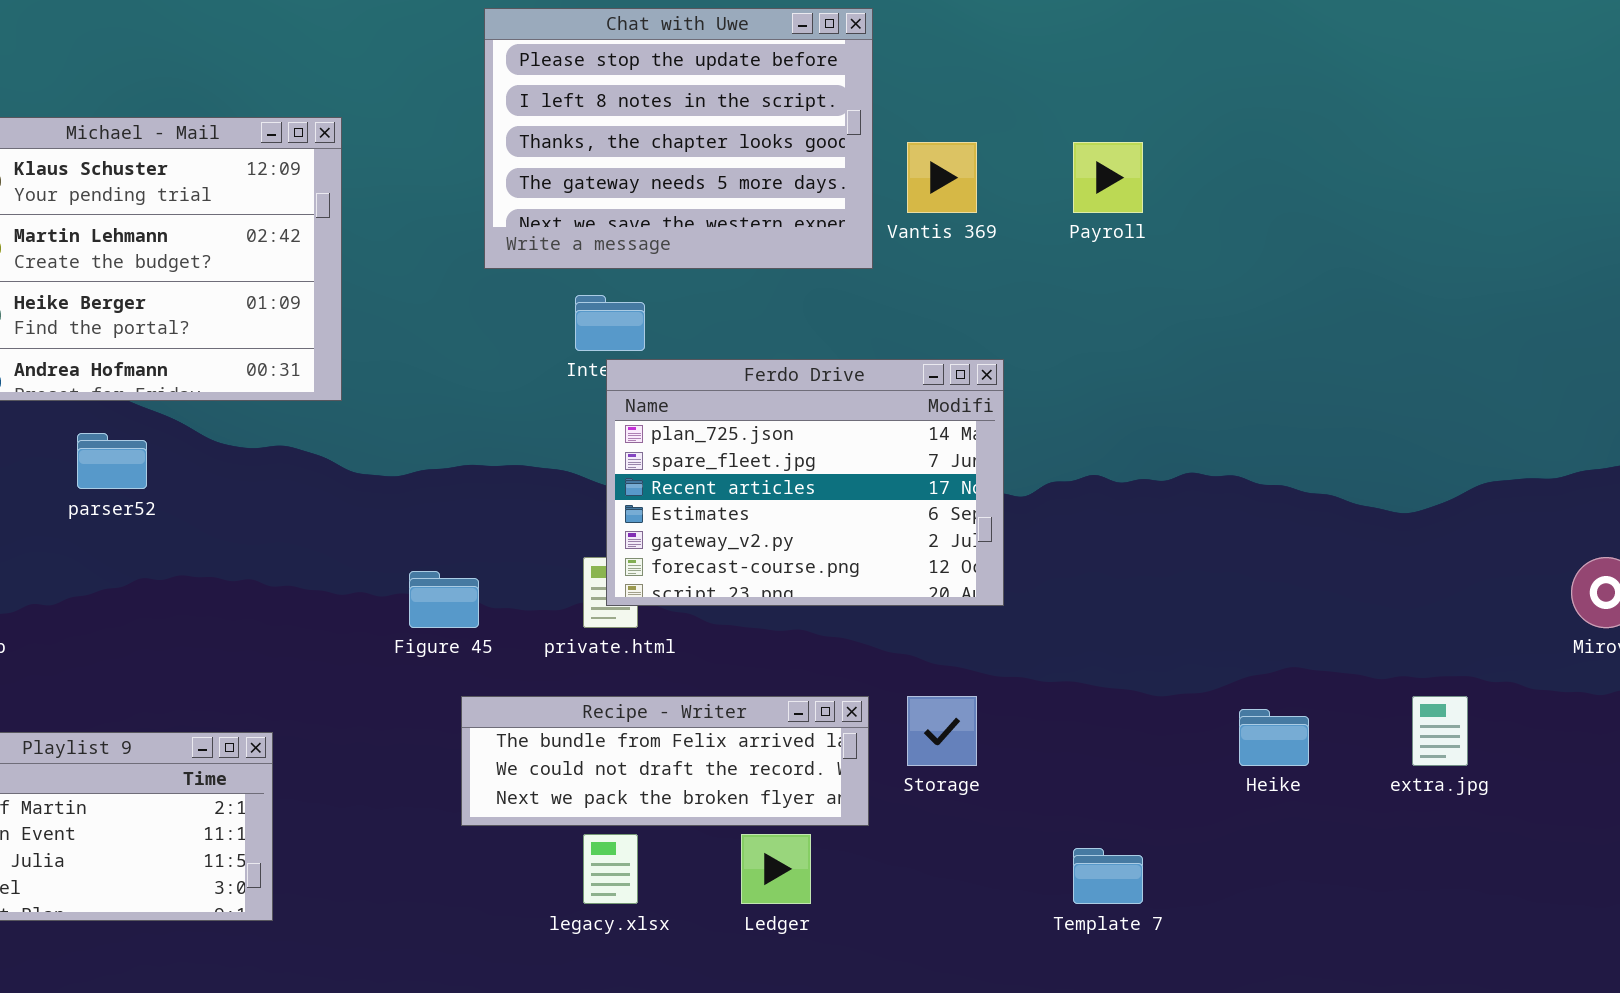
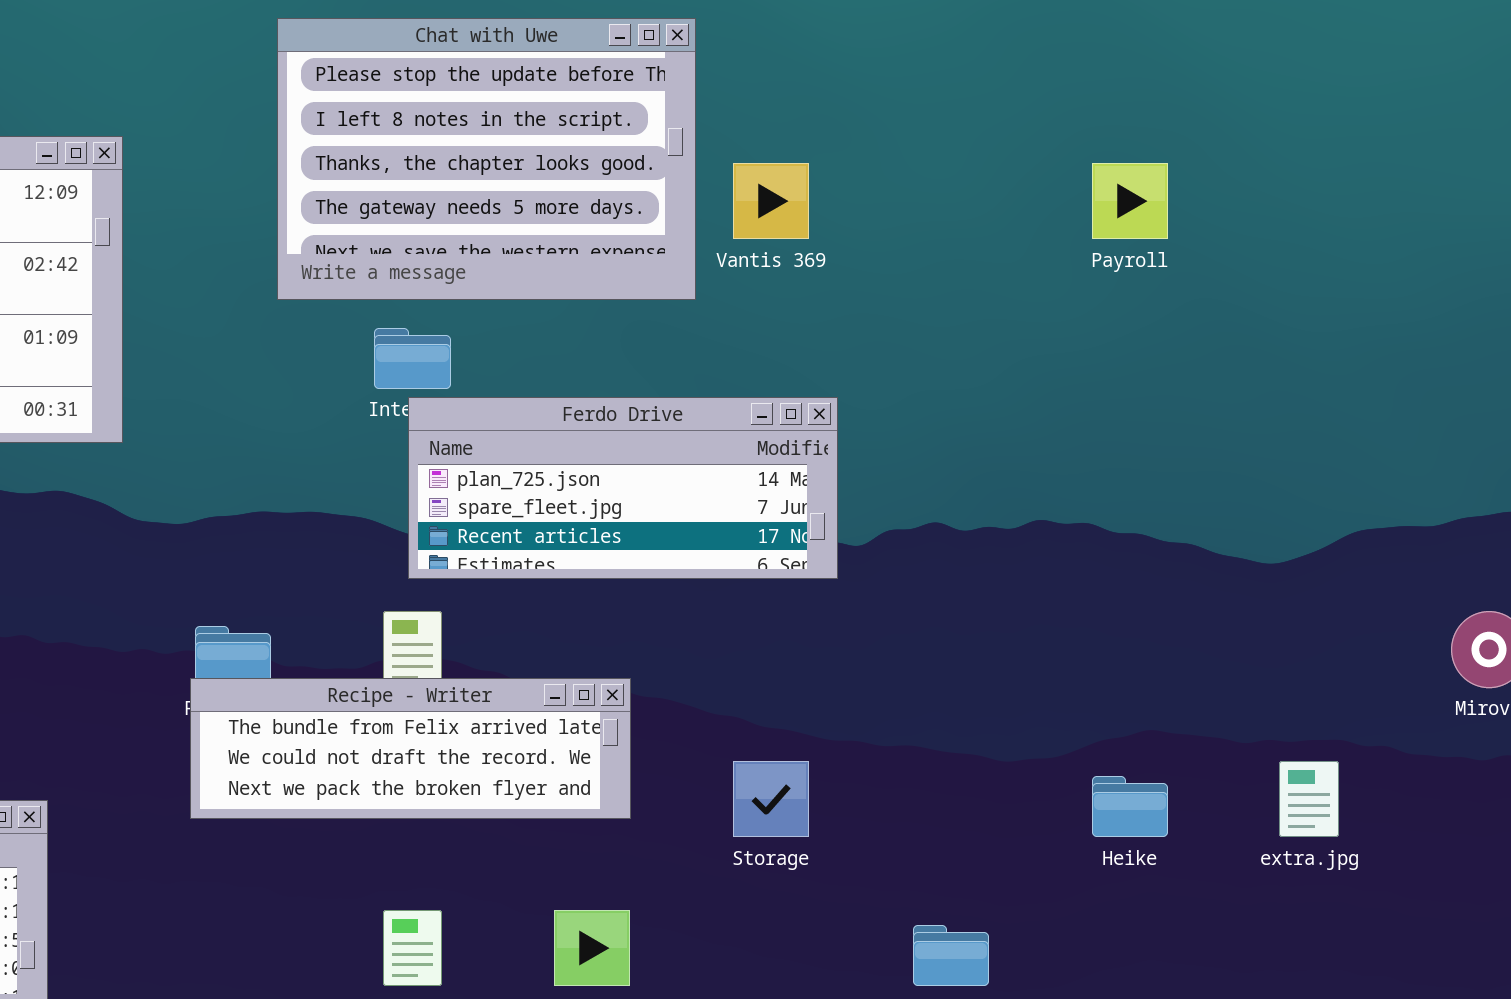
Payroll: [1073,142,1143,213] -> [1092,163,1168,239], moved
Ferdo Drive: [606,359,1004,606] -> [408,397,838,579], resized
Recipe - Writer: [461,696,869,826] -> [190,678,631,819], moved

